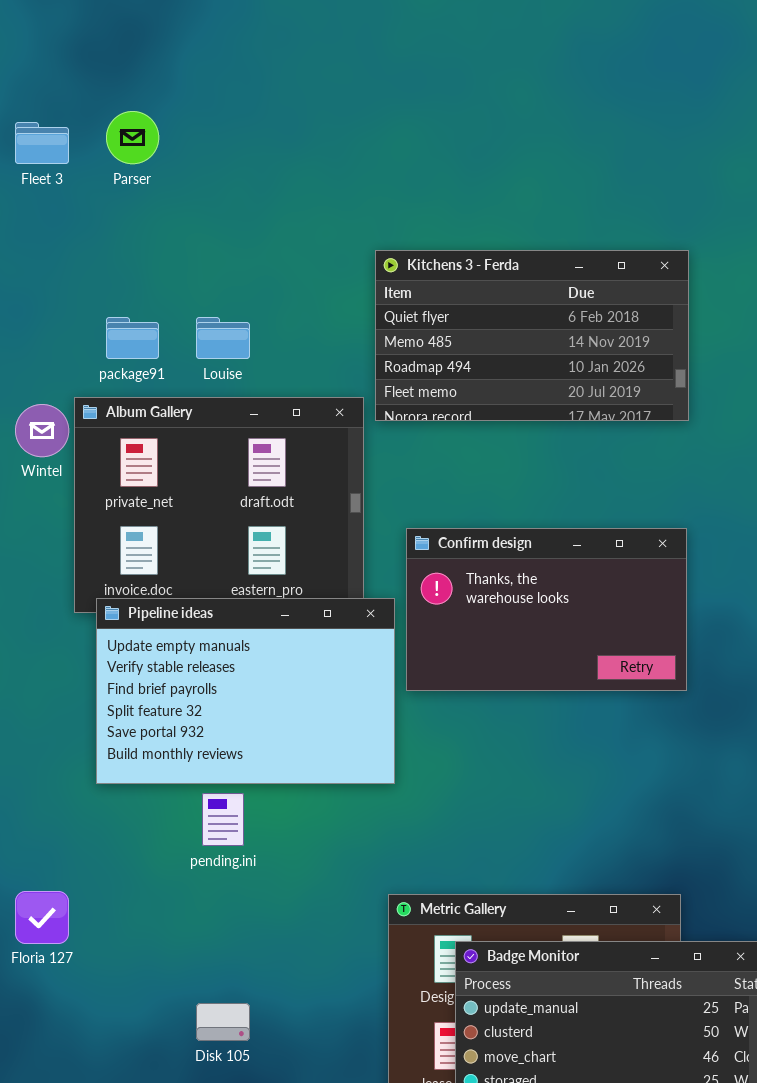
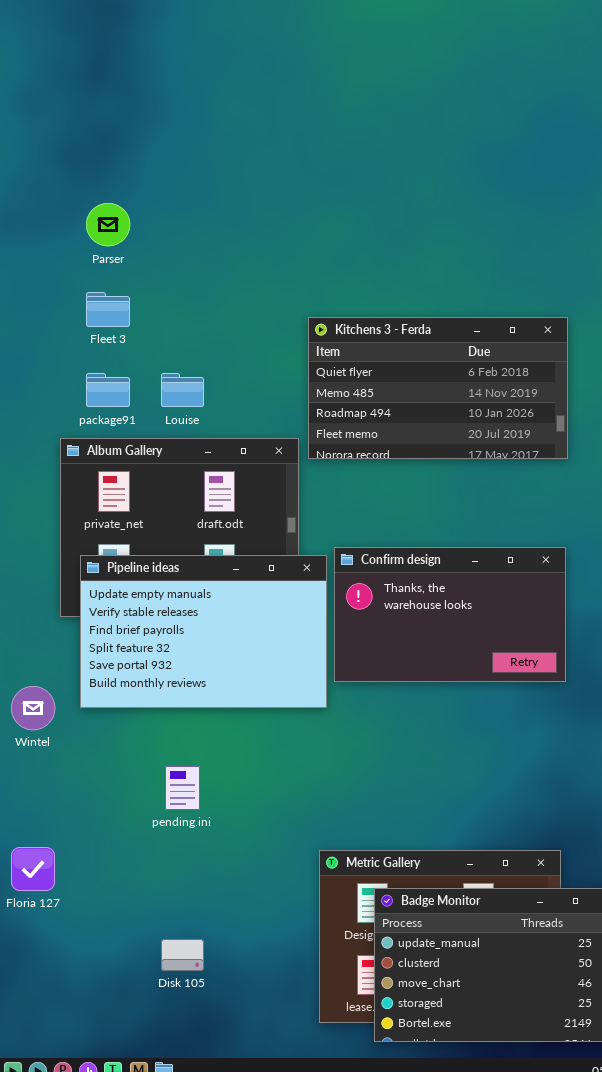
Fleet 3: [15,122,69,164] -> [86,292,130,327], moved
Wintel: [15,404,69,457] -> [11,686,55,730], moved
Pipeline ideas: [96,598,395,784] -> [80,555,327,708], moved

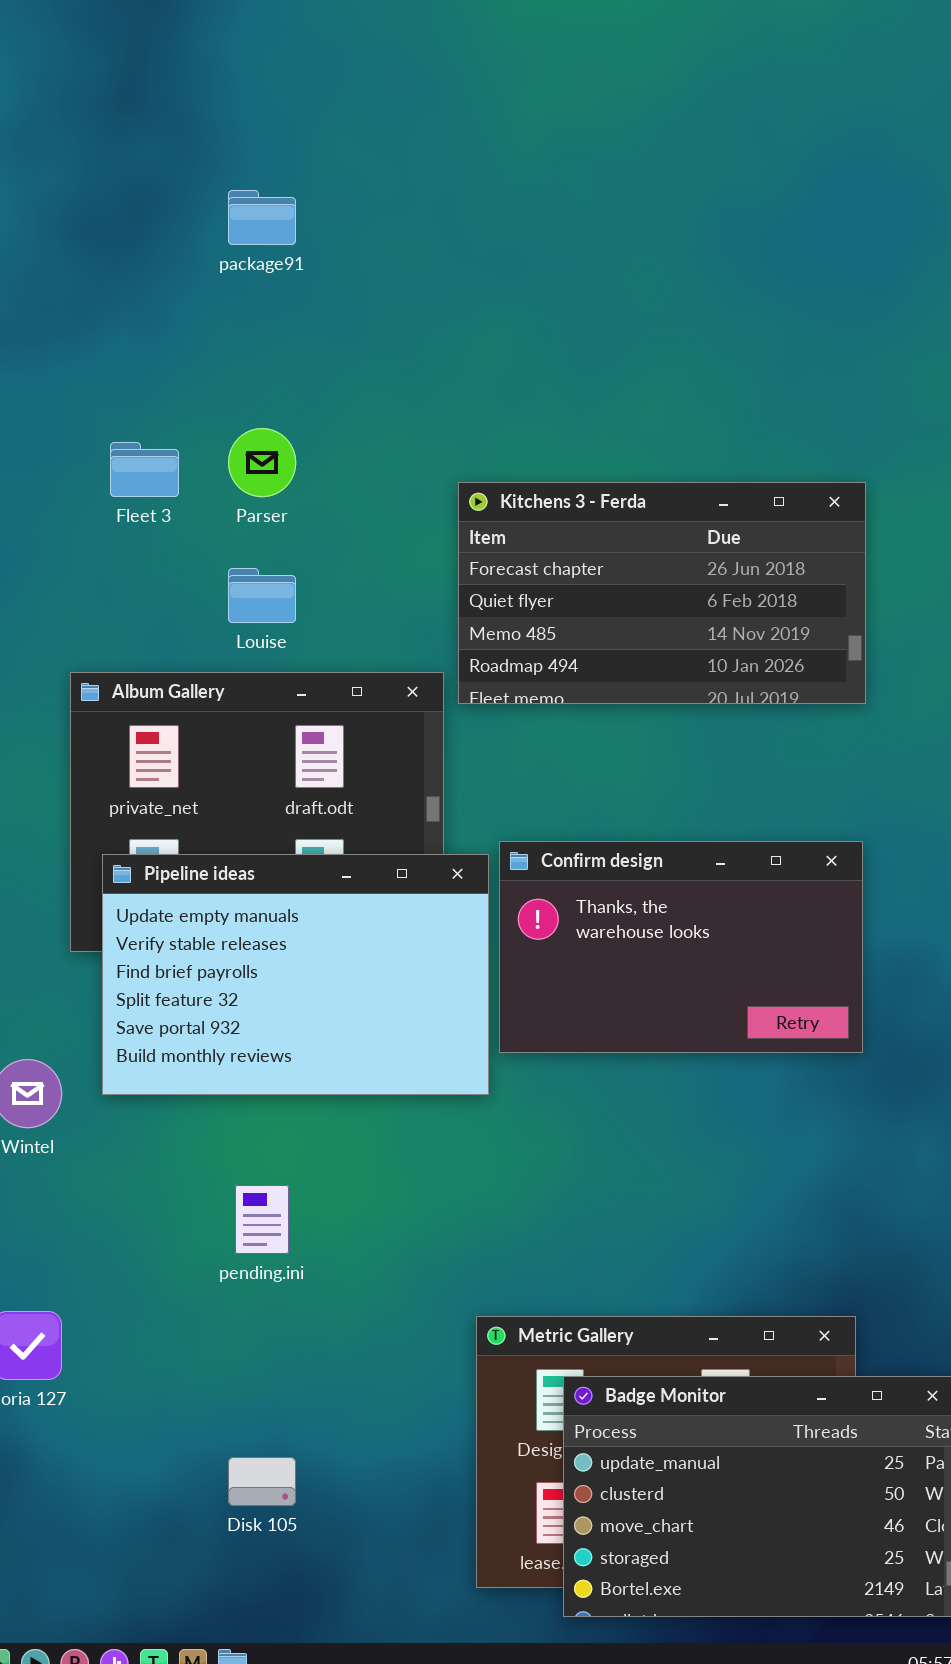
Parser: [86,203,130,246] -> [228,428,296,497], moved
Kitchens 3 - Ferda: [308,317,568,459] -> [458,482,866,704], scrolled up 1 row
package91: [86,373,130,407] -> [228,190,296,245], moved

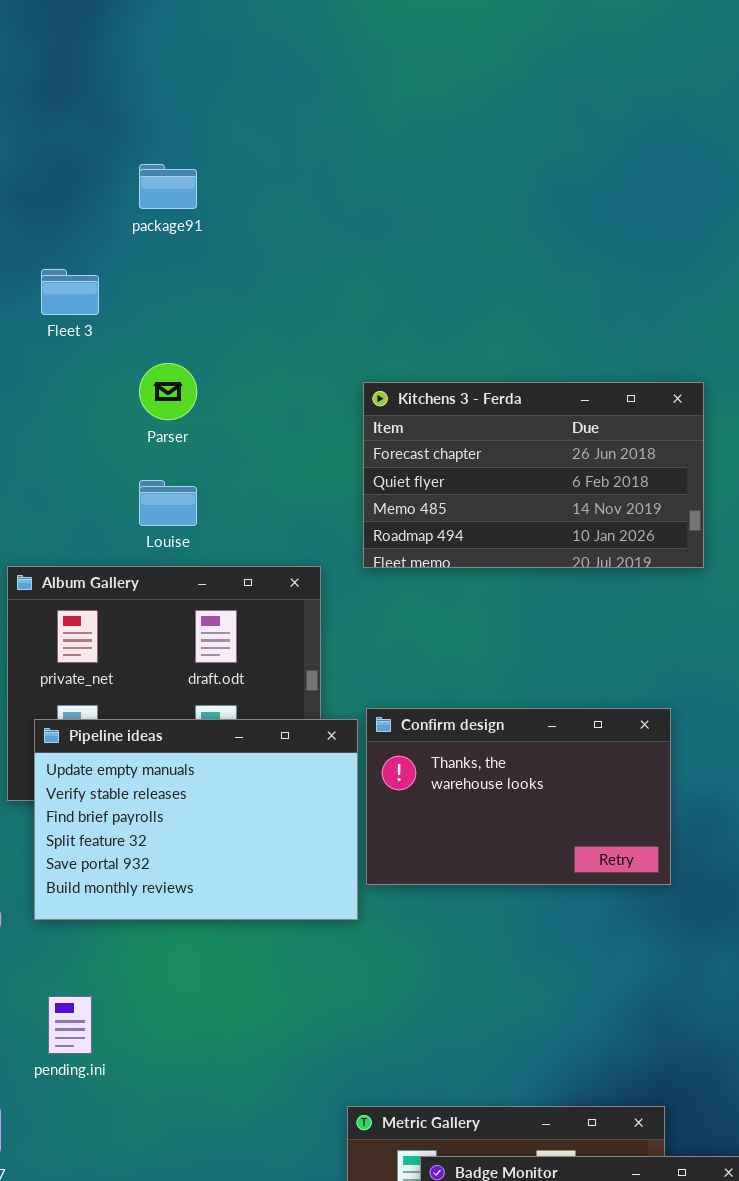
Fleet 3: [110,442,179,497] -> [41,269,99,315], moved
Kitchens 3 - Ferda: [458,482,866,704] -> [363,382,704,568], moved
pending.ini: [235,1185,289,1254] -> [48,996,92,1054], moved

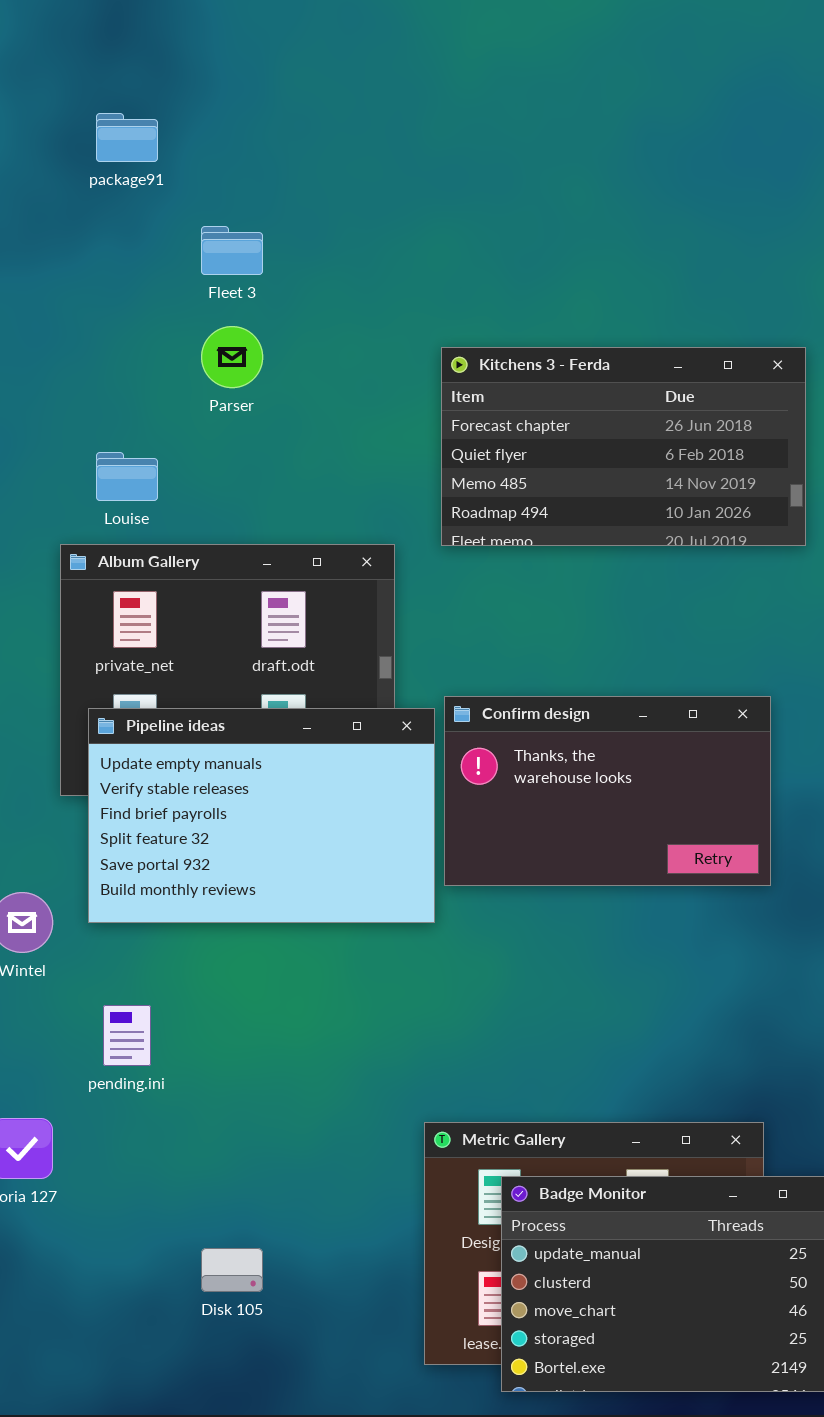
package91: [139,164,197,209] -> [96,113,158,162], moved
Fleet 3: [41,269,99,315] -> [201,226,263,275], moved
Louise: [139,480,197,526] -> [96,452,158,501], moved

